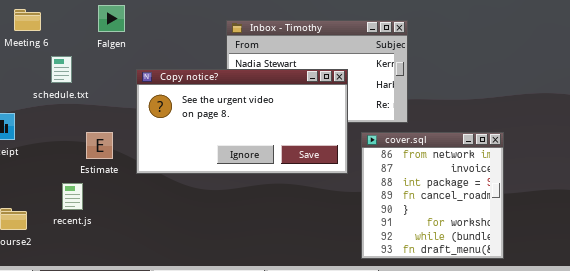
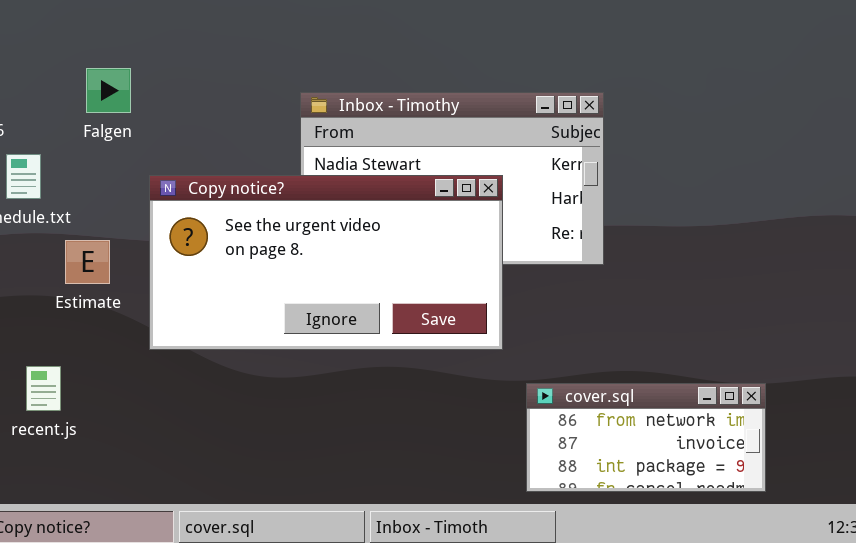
Estimate: [86,132,113,159] -> [65,240,110,284], moved
cover.sql: [361,132,504,259] -> [526,383,766,492], resized

